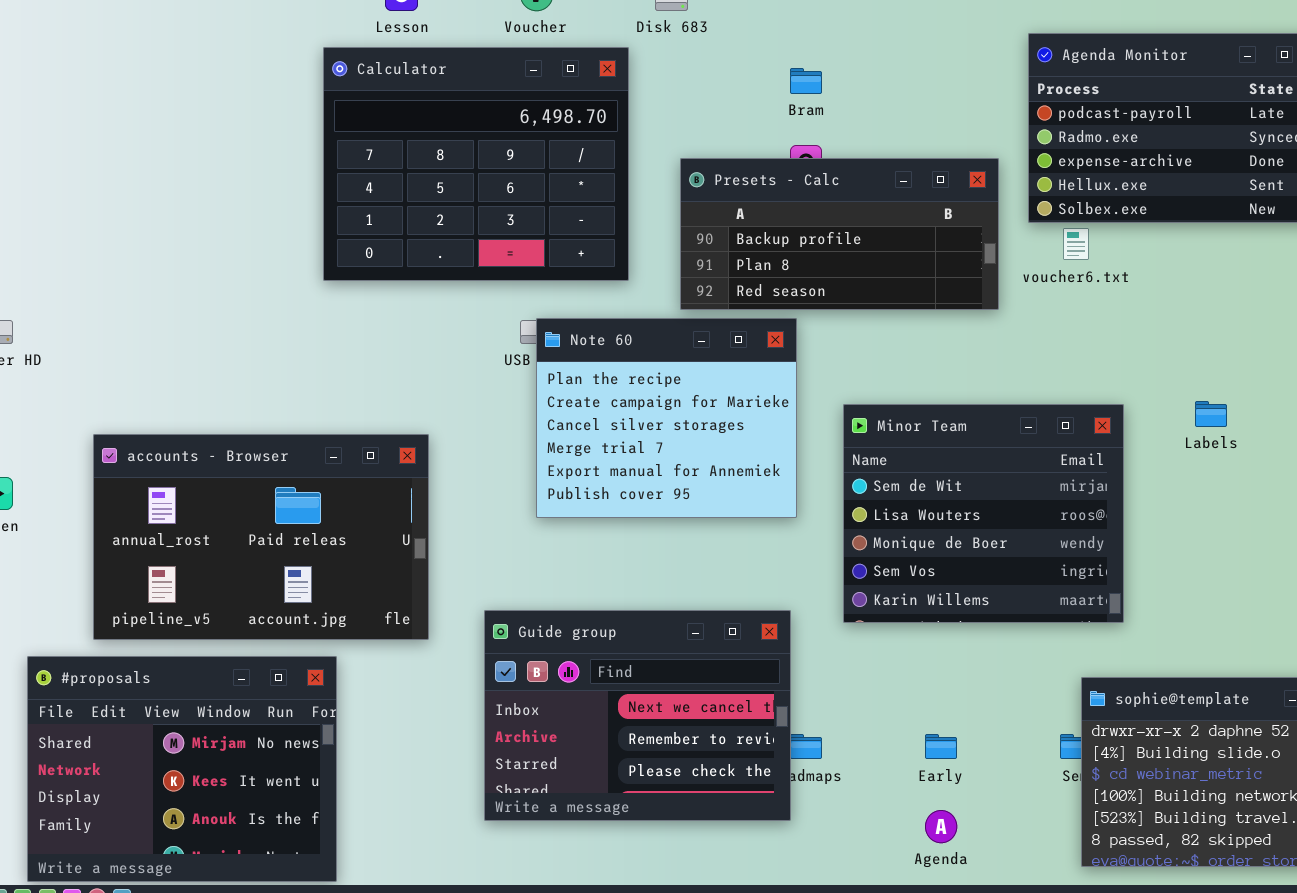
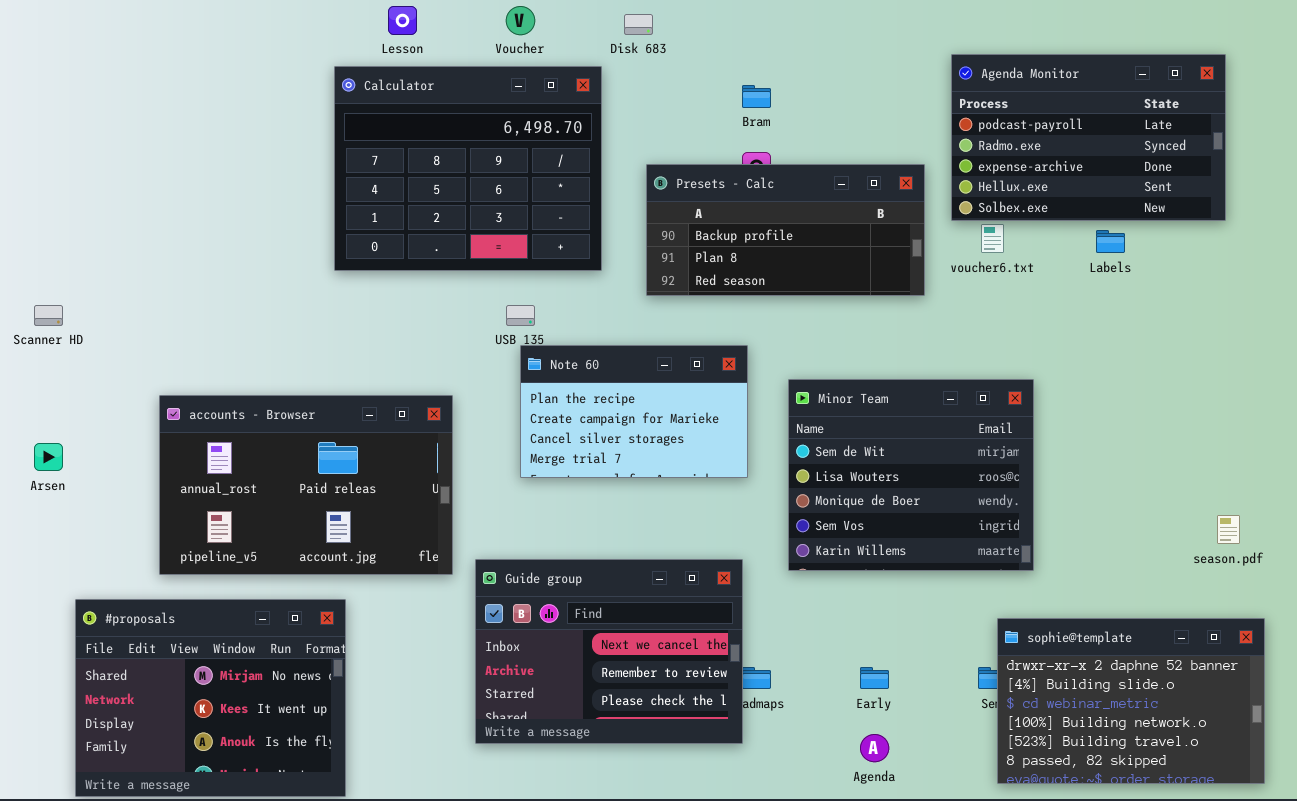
Note 60: [536,318,797,518] -> [520,345,748,478], resized
Labels: [1195,401,1227,427] -> [1096,230,1125,253], moved
accounts - Browser: [93,434,429,640] -> [159,395,453,575], moved

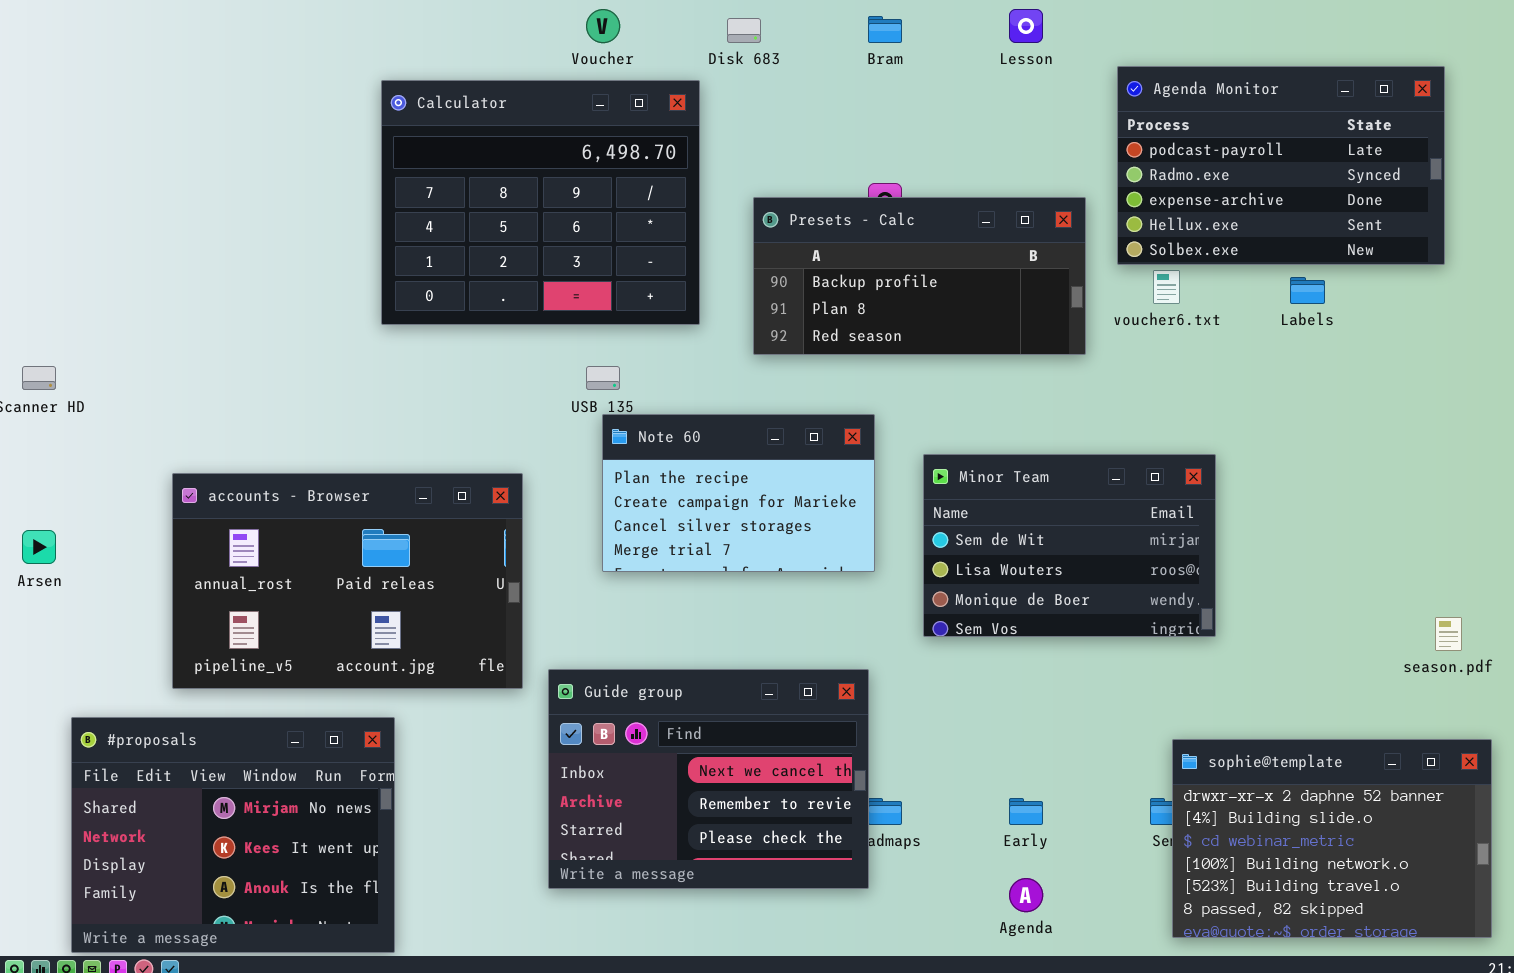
Lesson: [388,6,417,35] -> [1009,9,1043,43], moved
Bram: [742,85,771,108] -> [868,16,902,43], moved
Minor Team: [788,379,1034,571] -> [923,454,1216,637], resized

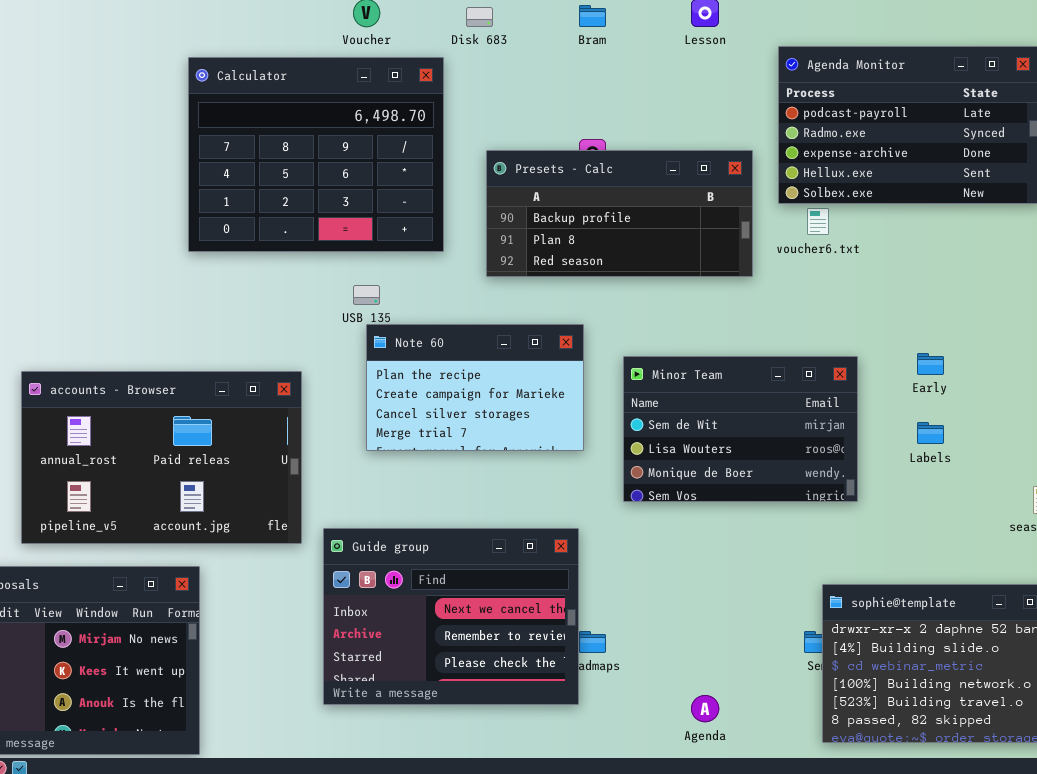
Labels: [1290,277,1325,304] -> [917,422,944,444], moved
Early: [1009,798,1043,825] -> [917,353,944,375], moved

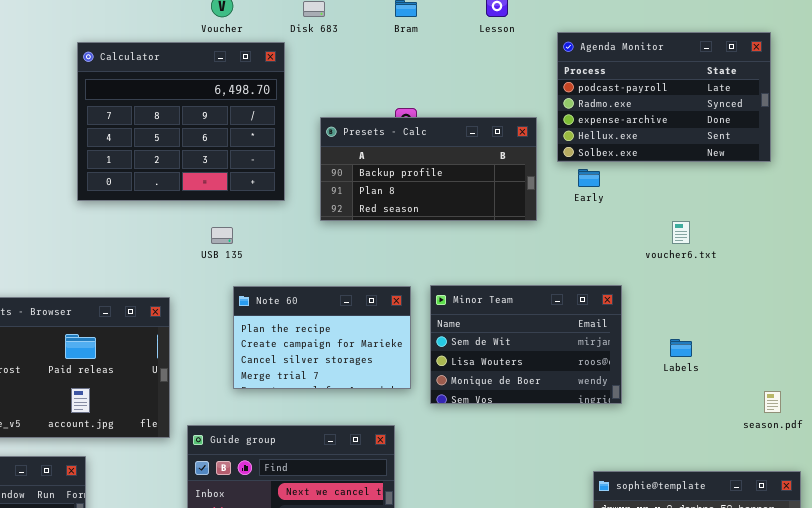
voucher6.txt: [807,208,829,235] -> [672,221,690,244], moved
Note 60: [366,324,584,451] -> [233,286,411,389], moved
Early: [917,353,944,375] -> [578,169,600,187], moved

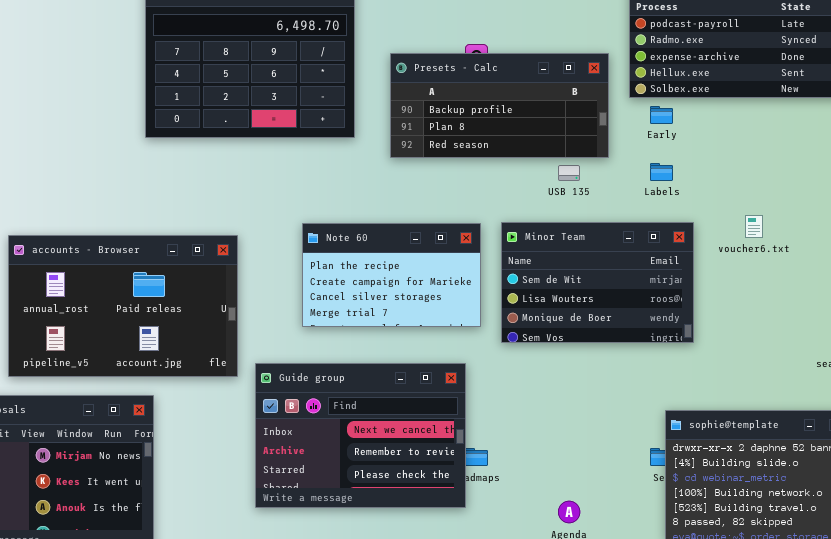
voucher6.txt: [672,221,690,244] -> [745,215,763,238], moved
USB 135: [211,227,233,244] -> [558,165,580,181], moved
Labels: [670,339,692,357] -> [650,163,673,181], moved

